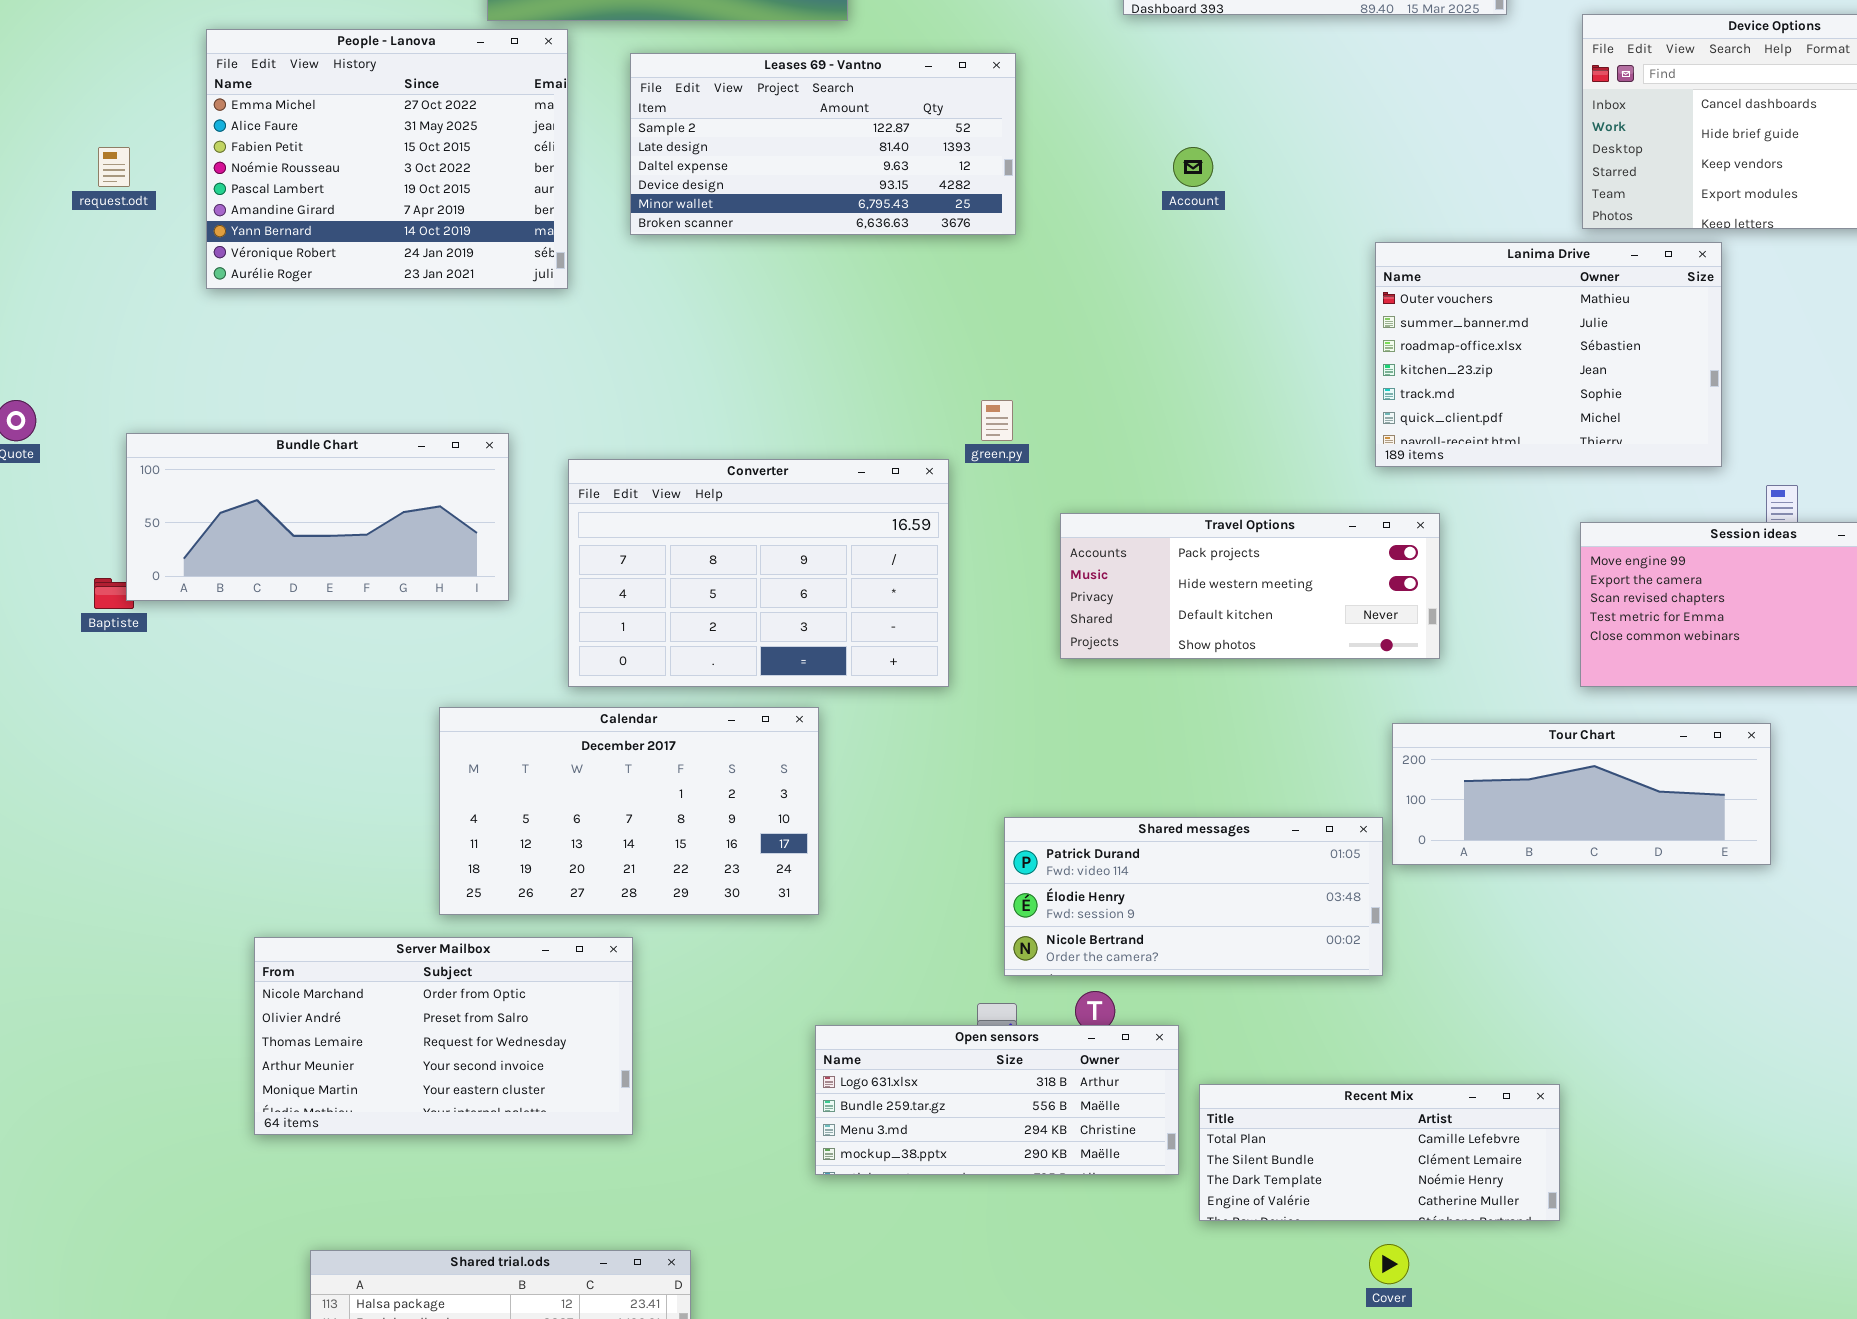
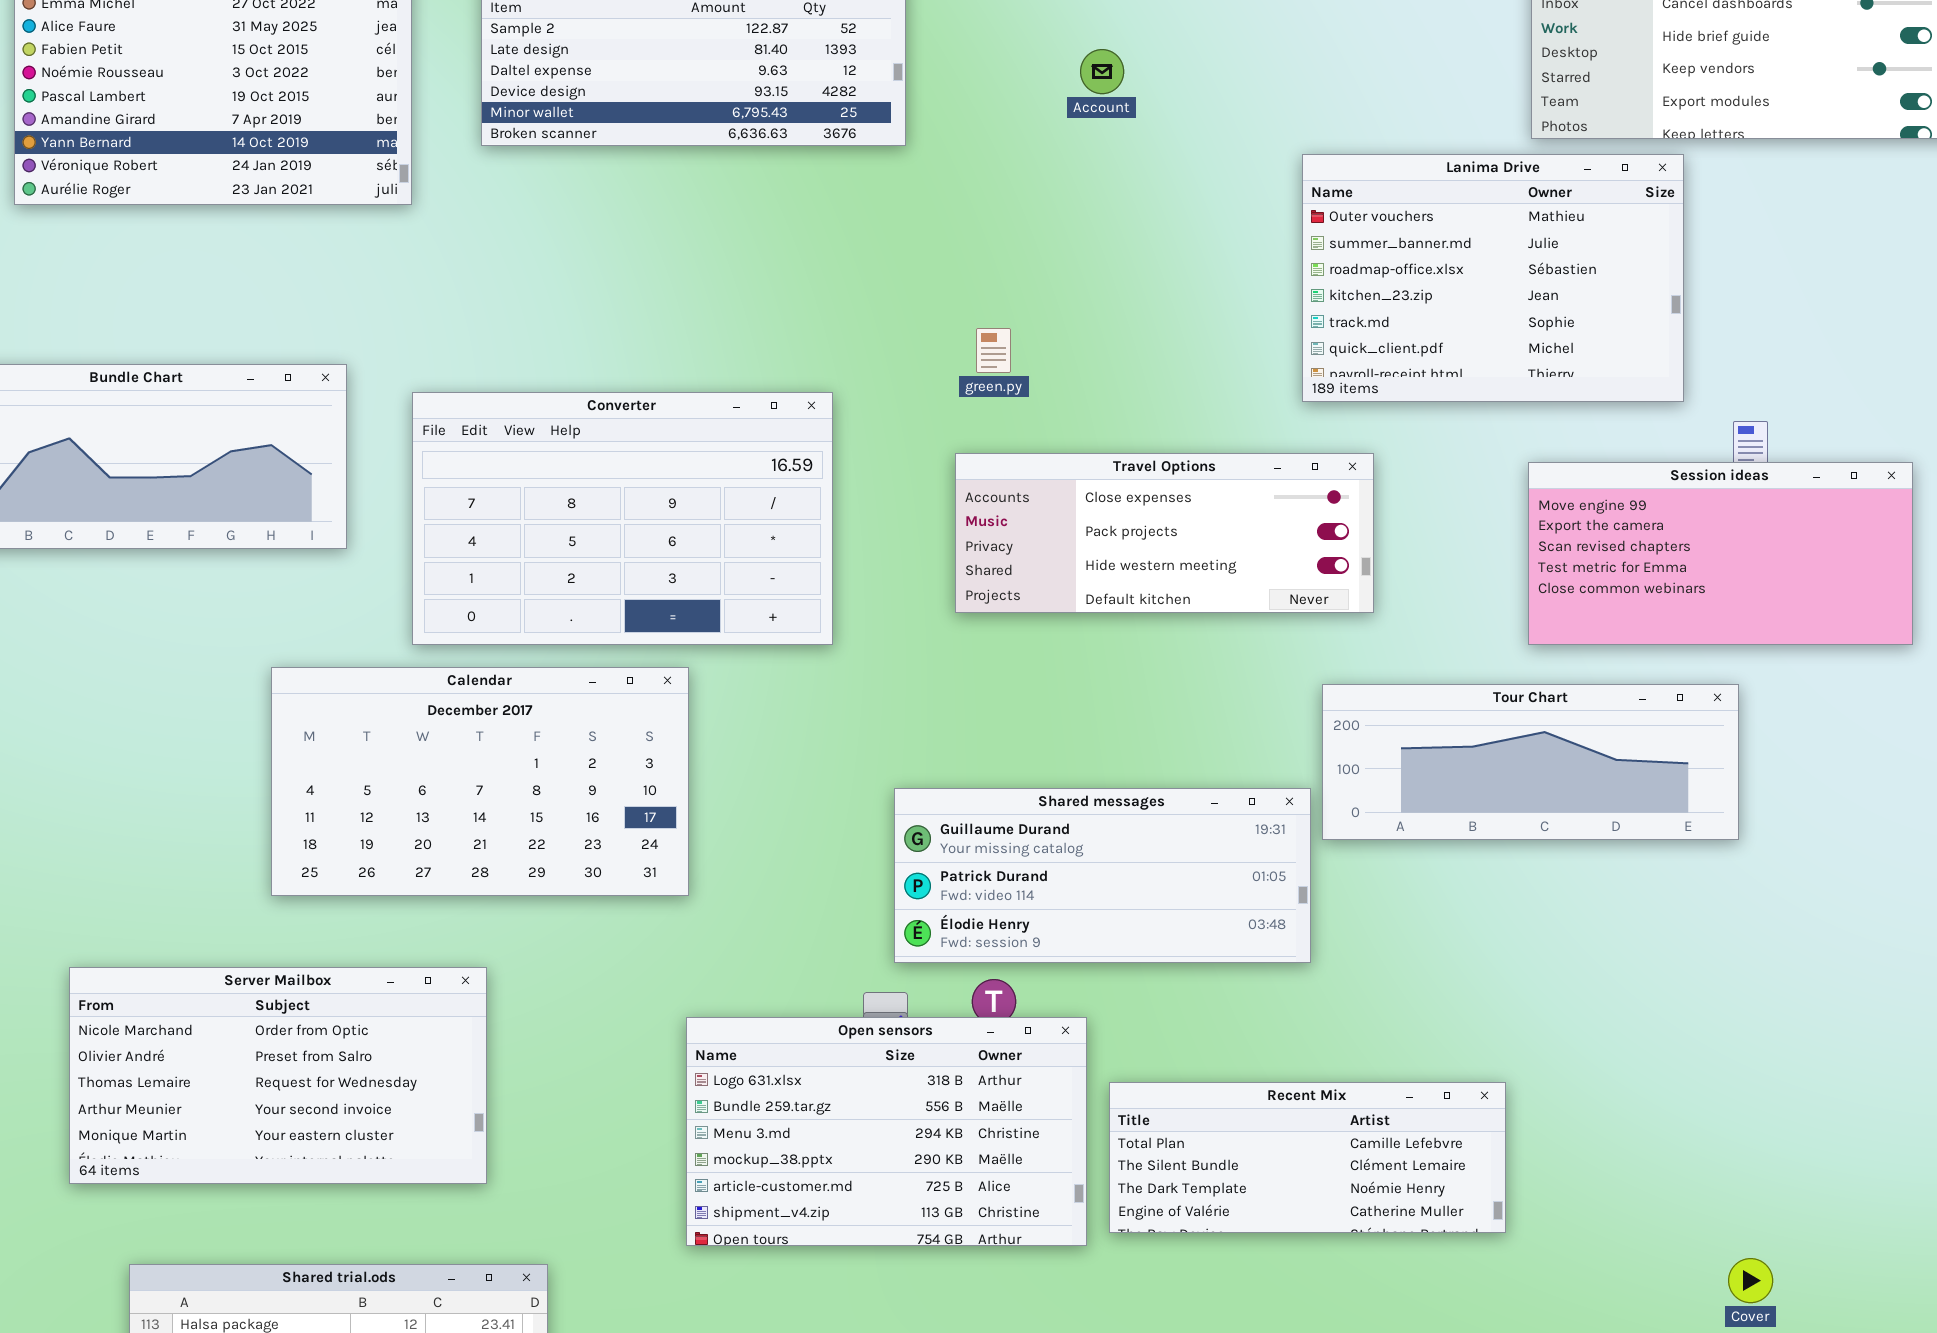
green.py: [981,400,1013,441] -> [976,328,1011,373], moved
Travel Options: [1060,513,1440,659] -> [955,453,1374,613], scrolled up 1 row
Shared messages: [1004,817,1383,976] -> [894,788,1311,963], scrolled up 1 row
Server Mailbox: [254,937,633,1135] -> [69,967,487,1184], moved
Open sensors: [815,1025,1179,1175] -> [686,1017,1087,1246], resized
Cover: [1369,1244,1409,1284] -> [1728,1258,1773,1303], moved

